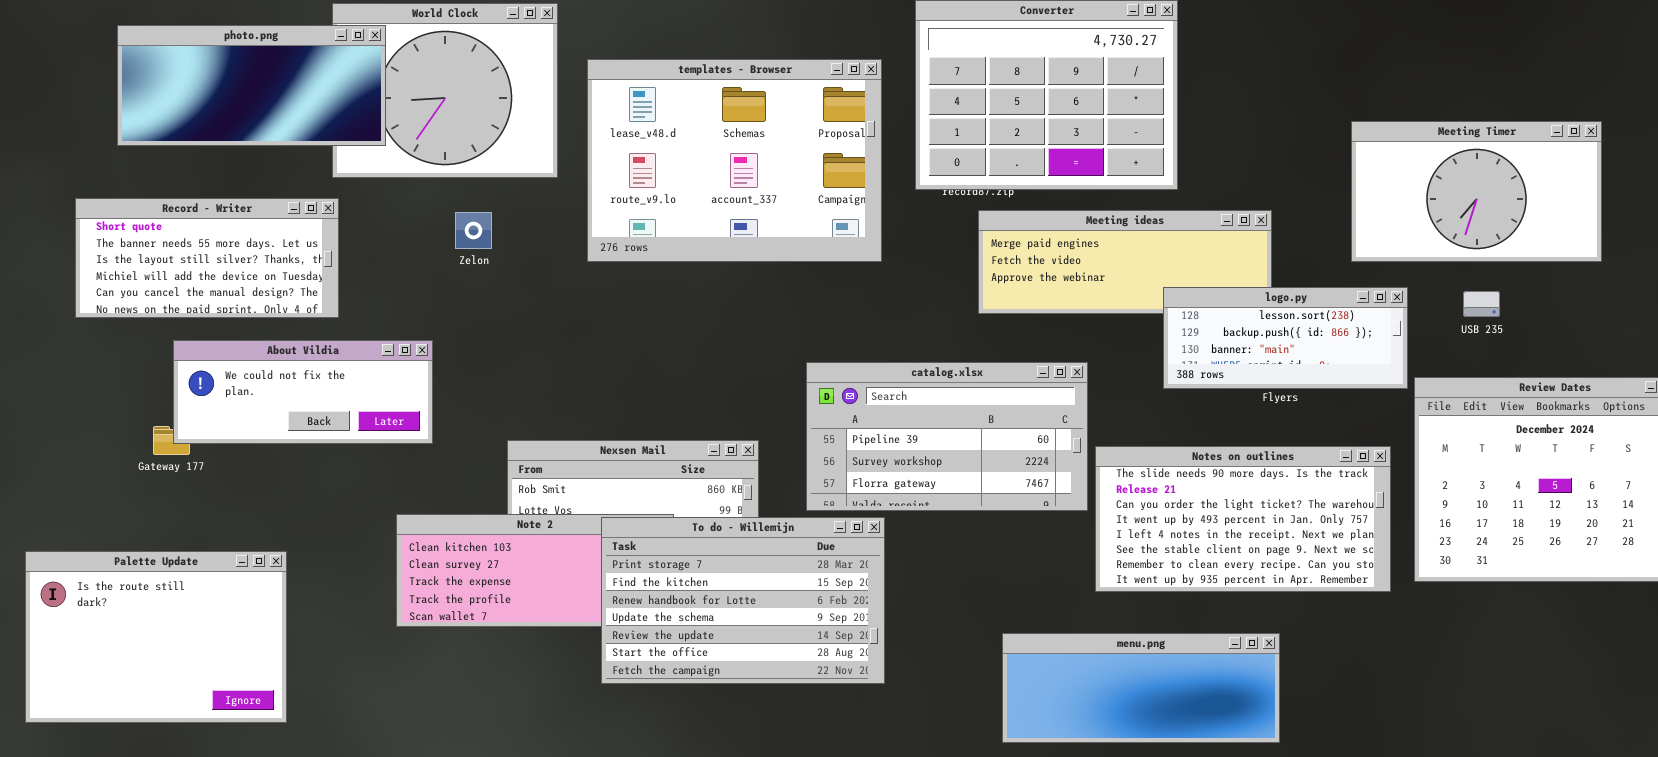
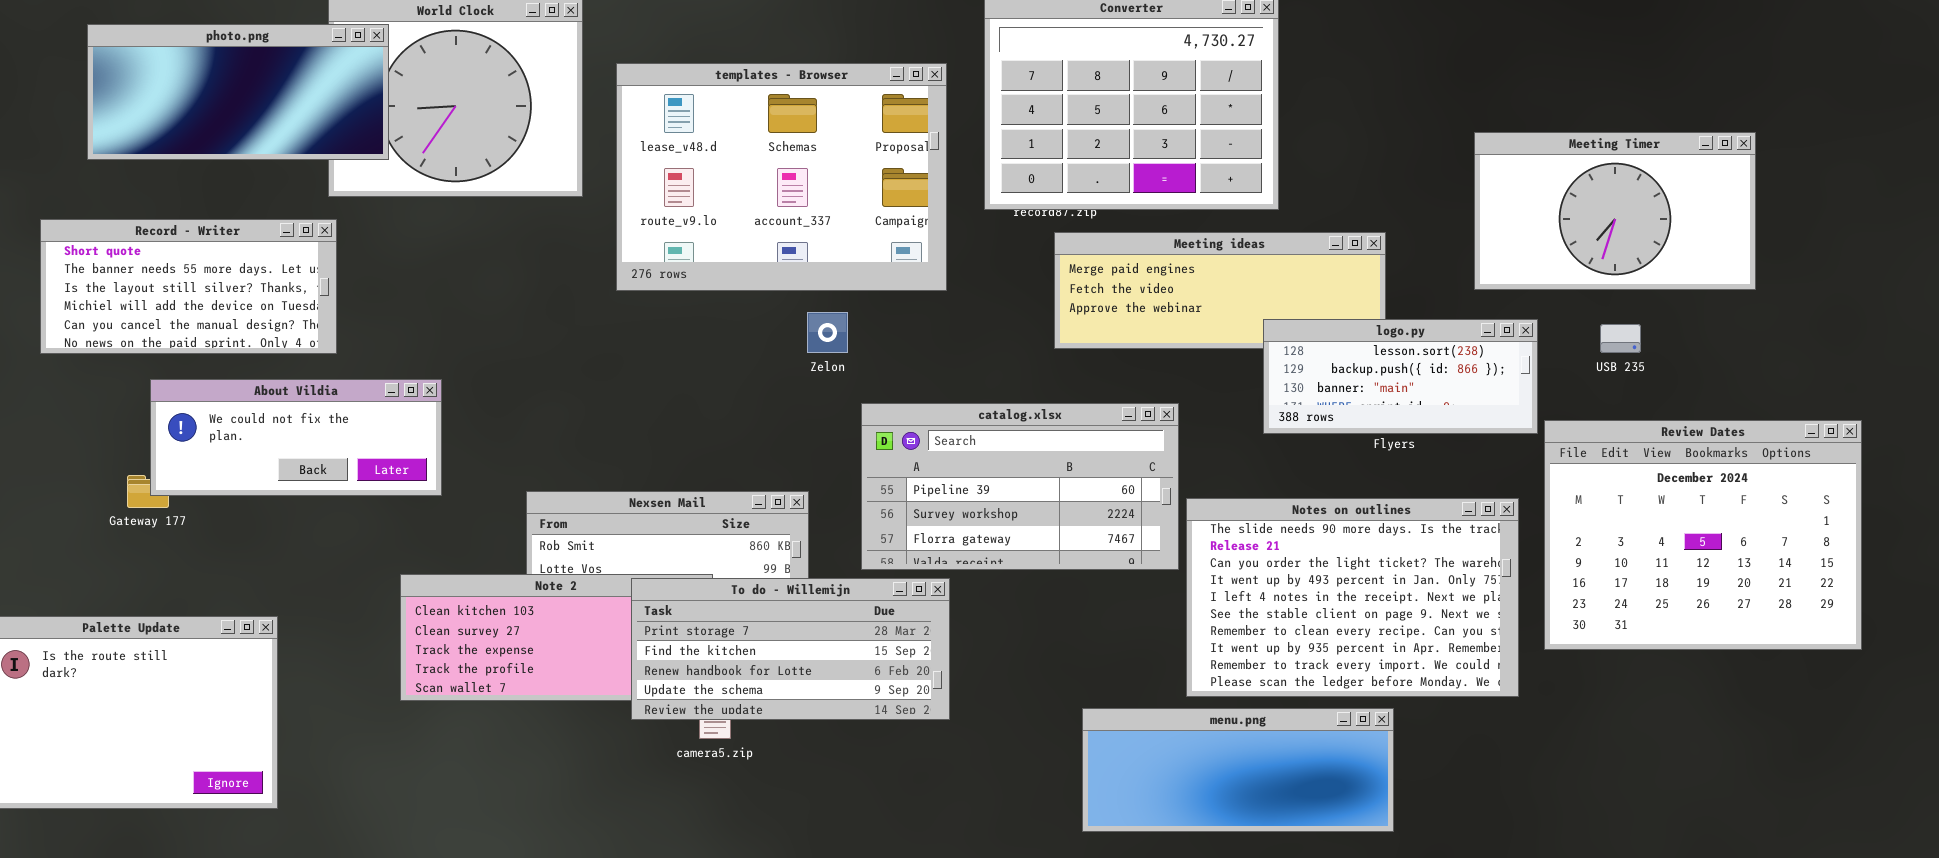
Zelon: [455,212,492,249] -> [807,312,848,353], moved
Notes on outlines: [1095,446,1391,592] -> [1186,498,1519,697], resized
To do - Willemijn: [601,517,885,684] -> [631,578,950,720], resized

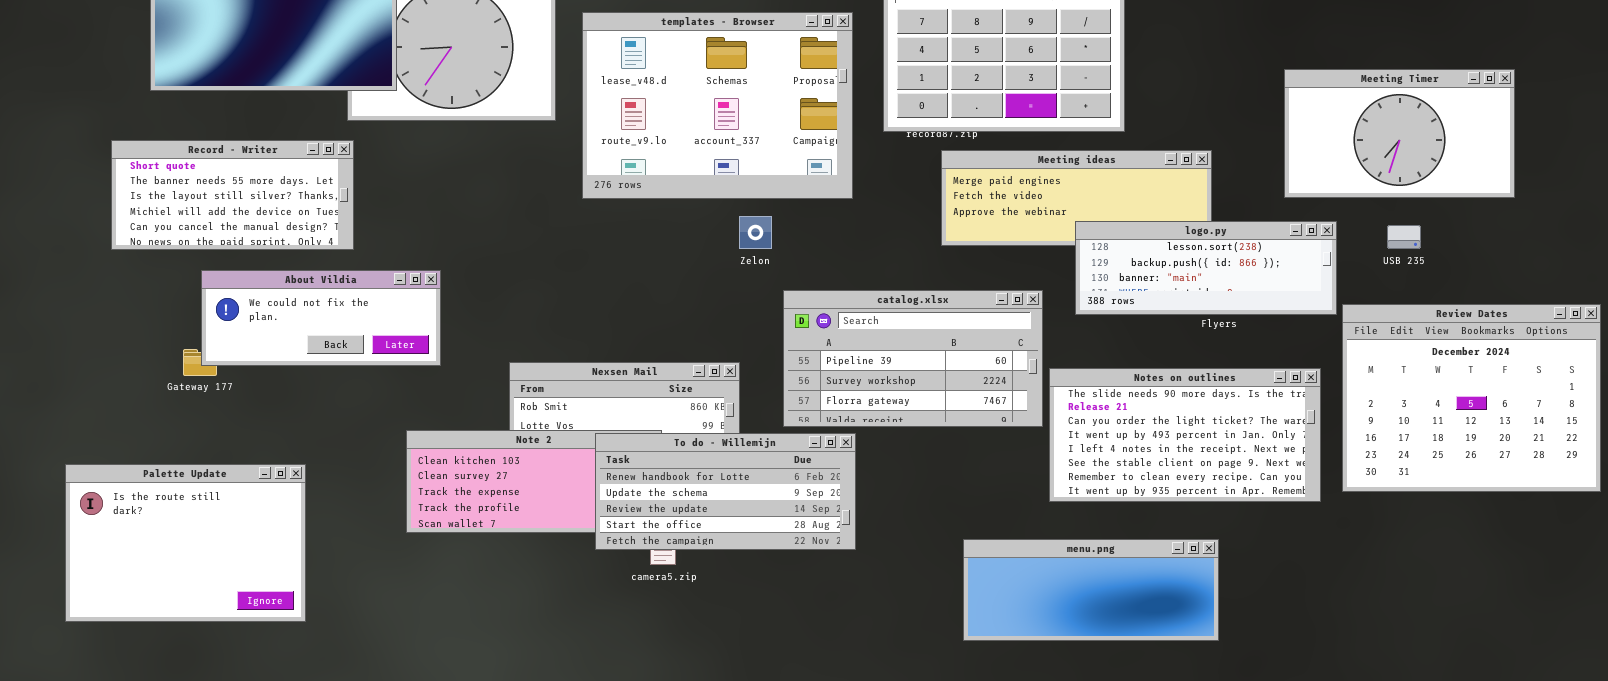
logo.py: [1263,319,1538,434] -> [1075,221,1337,315], resized
Notes on outlines: [1186,498,1519,697] -> [1049,368,1321,502], resized
To do - Willemijn: [631,578,950,720] -> [595,433,856,550], scrolled down 2 rows

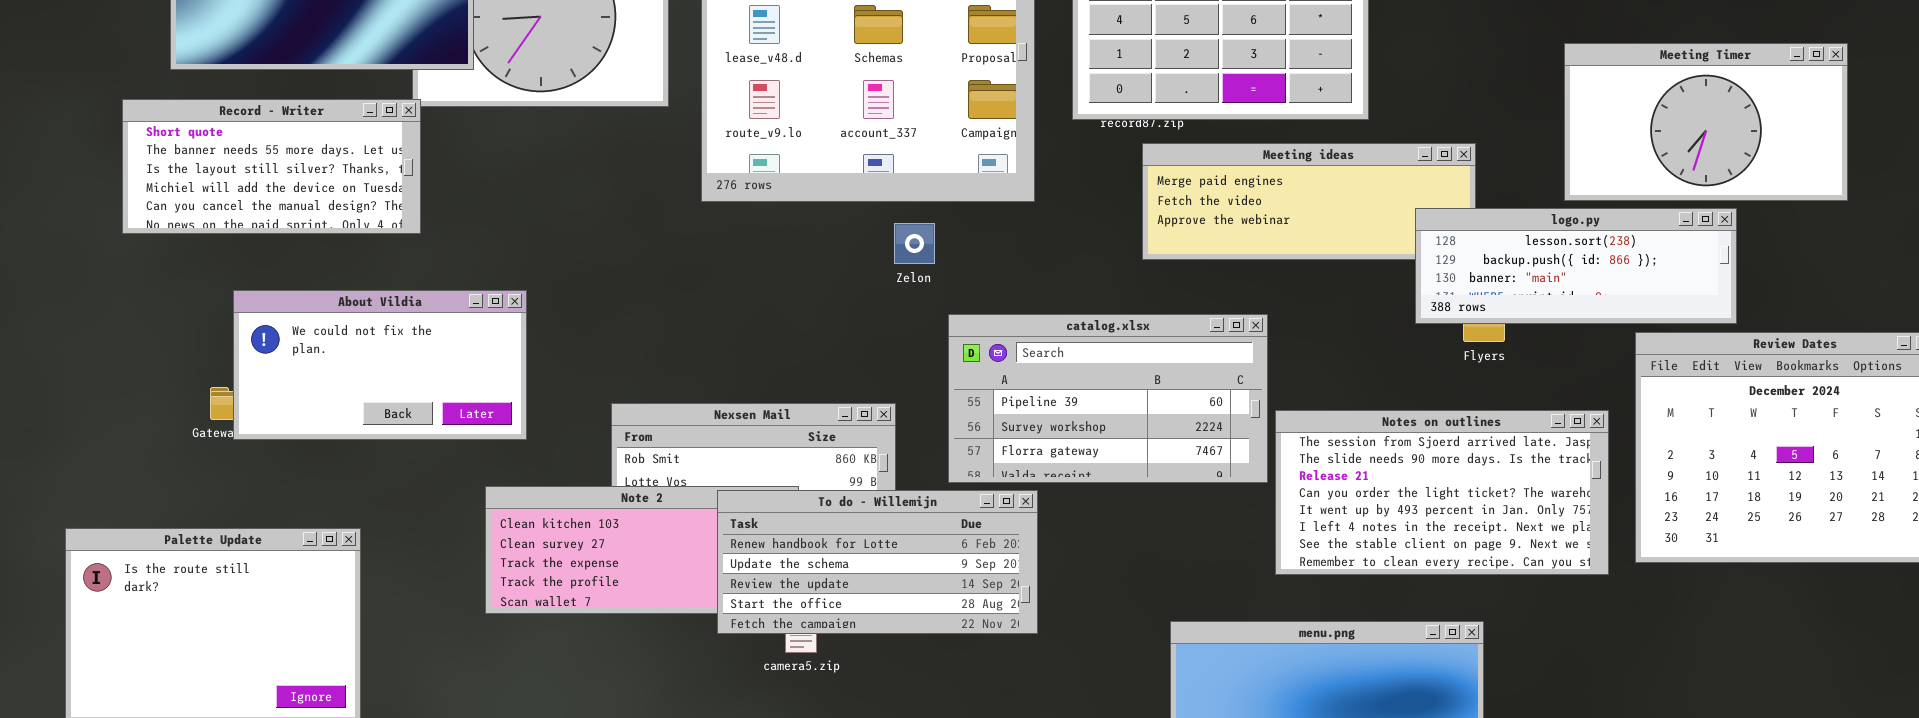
Record - Writer: [111,140,354,250] -> [122,99,421,234], moved
logo.py: [1075,221,1337,315] -> [1415,208,1737,324], moved
About Vildia: [201,270,441,366] -> [233,290,527,440], resized
Notes on outlines: [1049,368,1321,502] -> [1275,410,1609,575], scrolled up 1 row

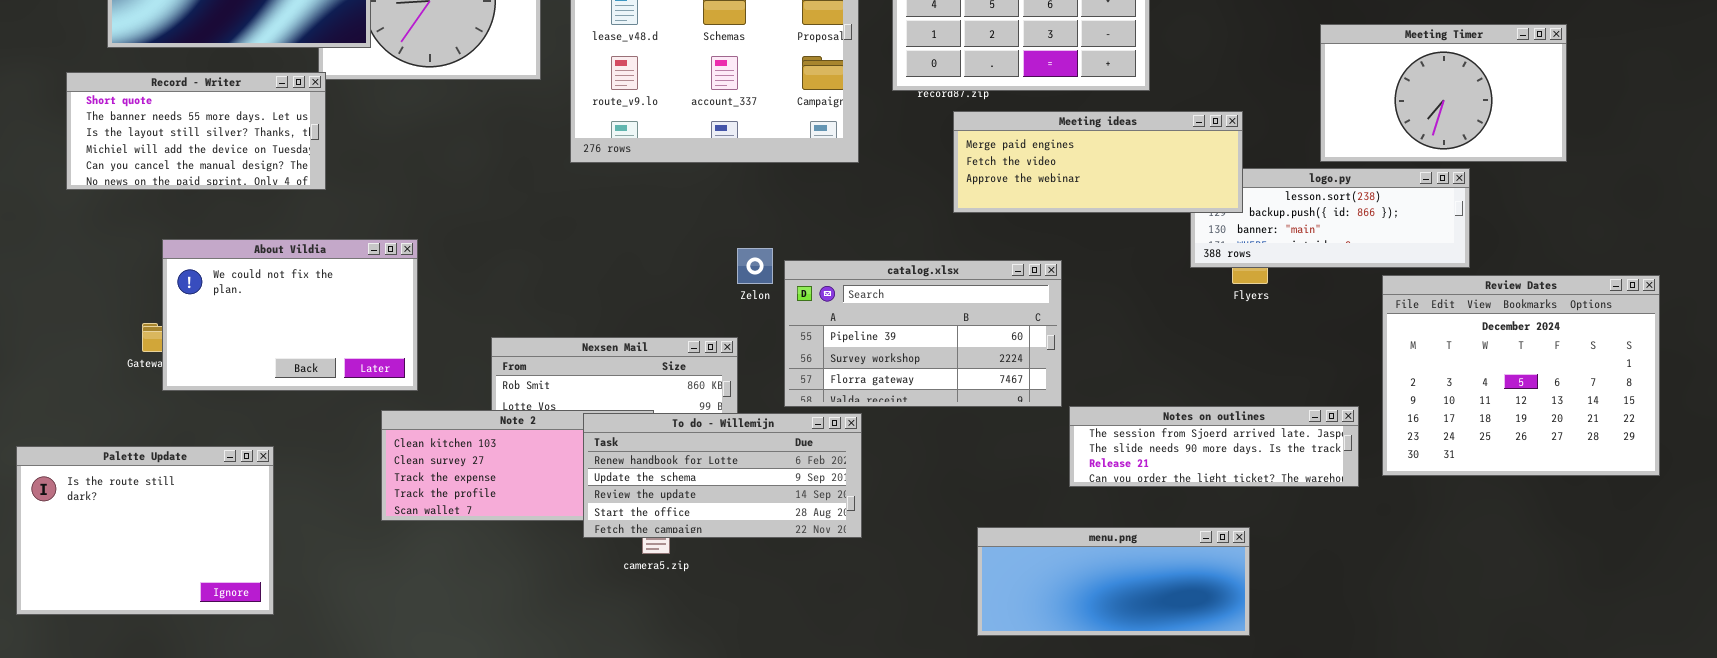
Meeting ideas: [1142,143,1476,260] -> [953,111,1243,213], raised
Zelon: [894,223,935,264] -> [737,248,773,284], moved
About Vildia: [233,290,527,440] -> [162,239,418,391], resized
Notes on outlines: [1275,410,1609,575] -> [1069,406,1359,487], resized

